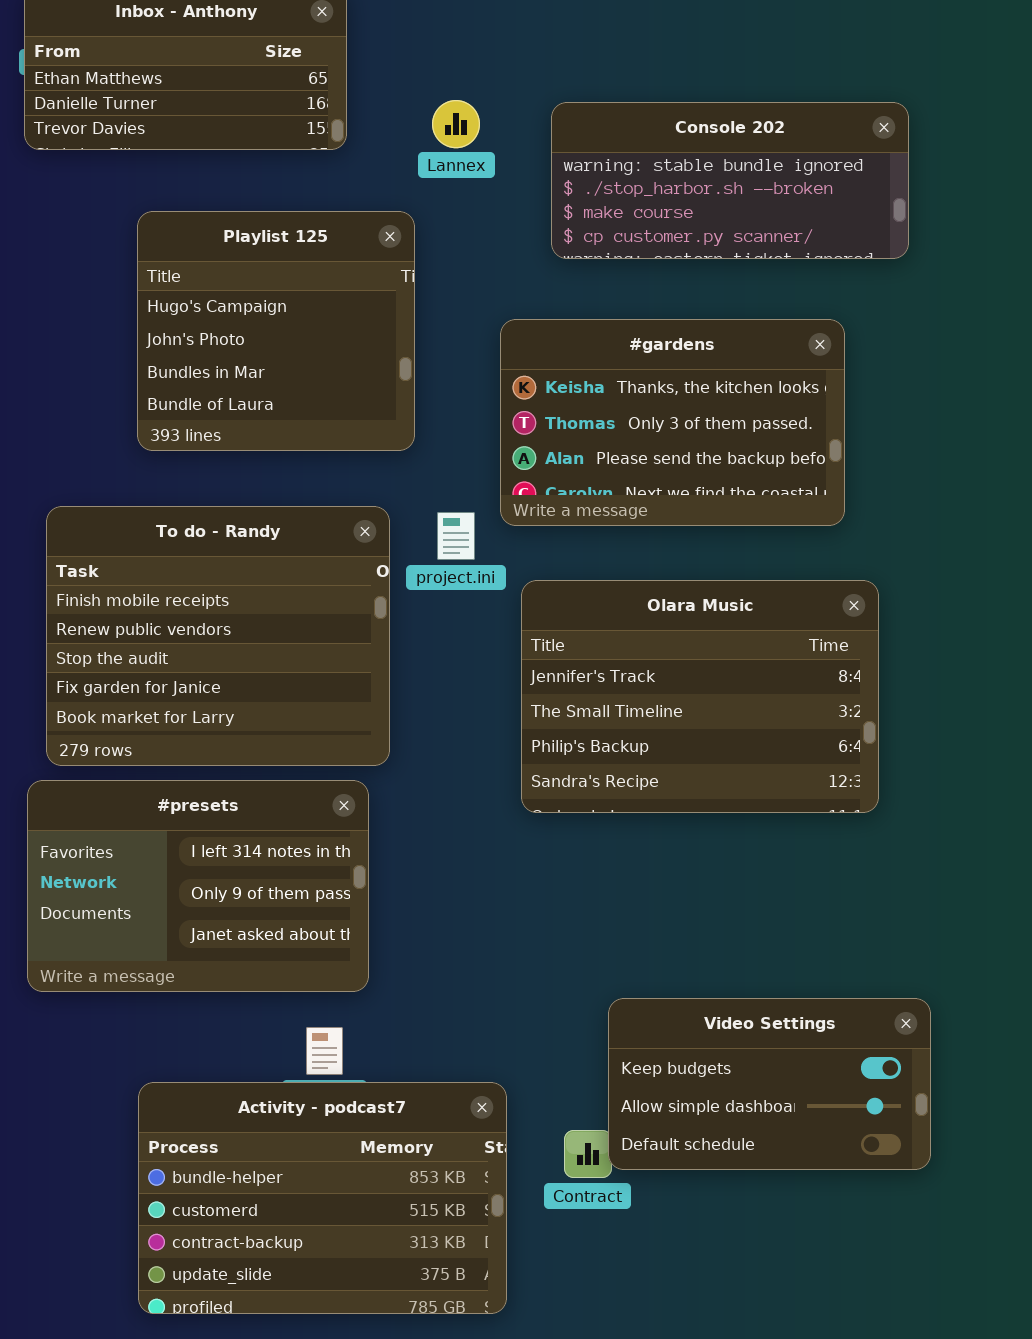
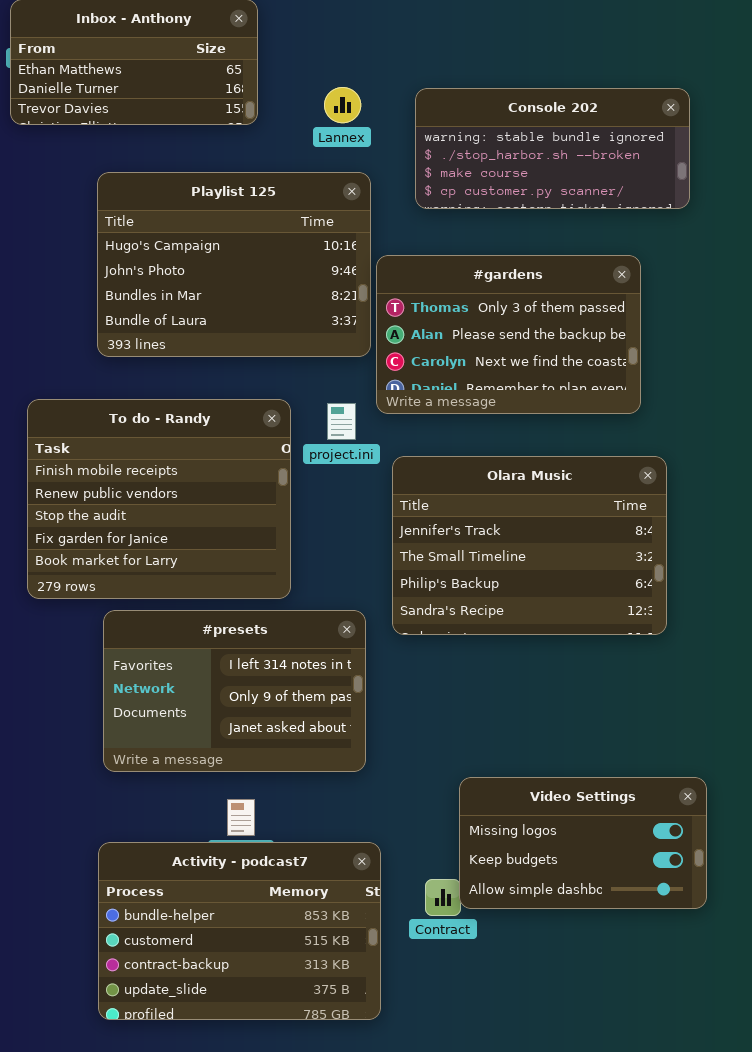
Playlist 125: [137,211,415,451] -> [97,172,371,357], resized
#gardens: [500,319,845,526] -> [376,255,641,414], scrolled down 1 row
#presets: [27,780,369,992] -> [103,610,366,772], moved
Video Settings: [608,998,931,1170] -> [459,777,707,909], scrolled up 1 row

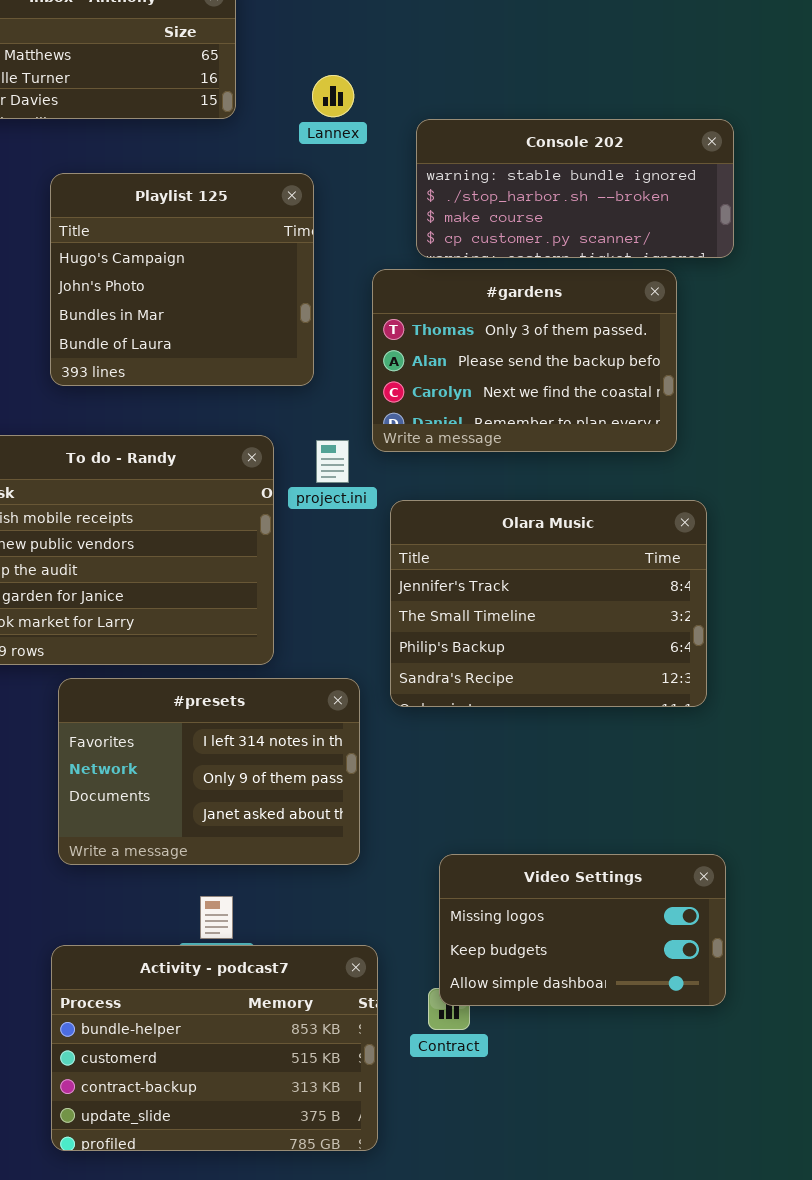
Console 202: [415,88,690,209] -> [416,119,734,258], moved
Playlist 125: [97,172,371,357] -> [50,173,314,386], resized
Video Settings: [459,777,707,909] -> [439,854,726,1006], moved

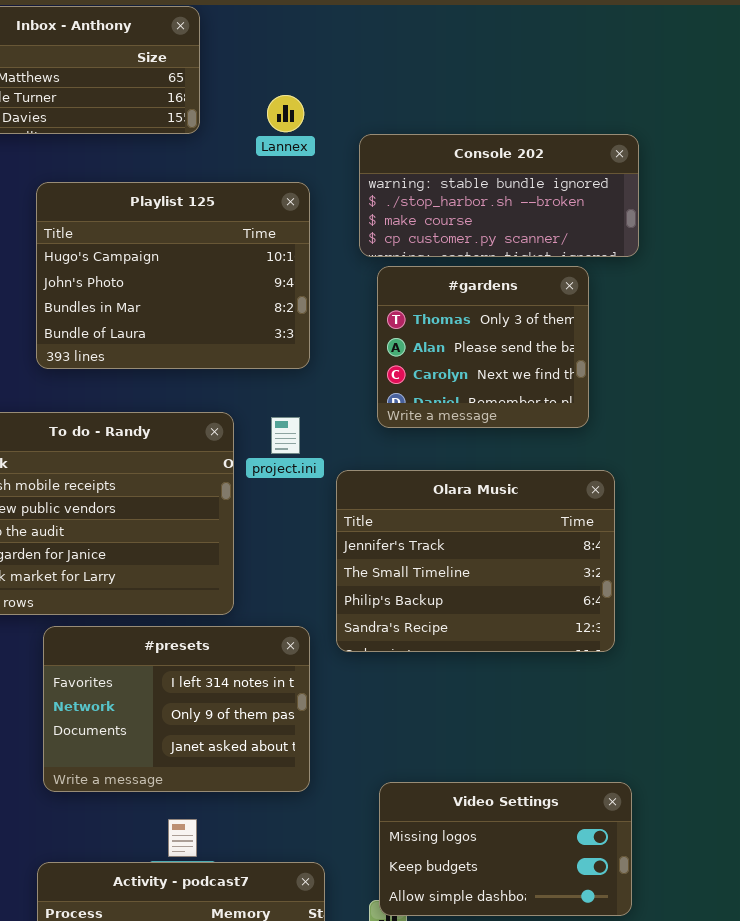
Playlist 125: [50,173,314,386] -> [36,182,310,369], resized
#gardens: [372,269,677,452] -> [377,266,589,428], resized

